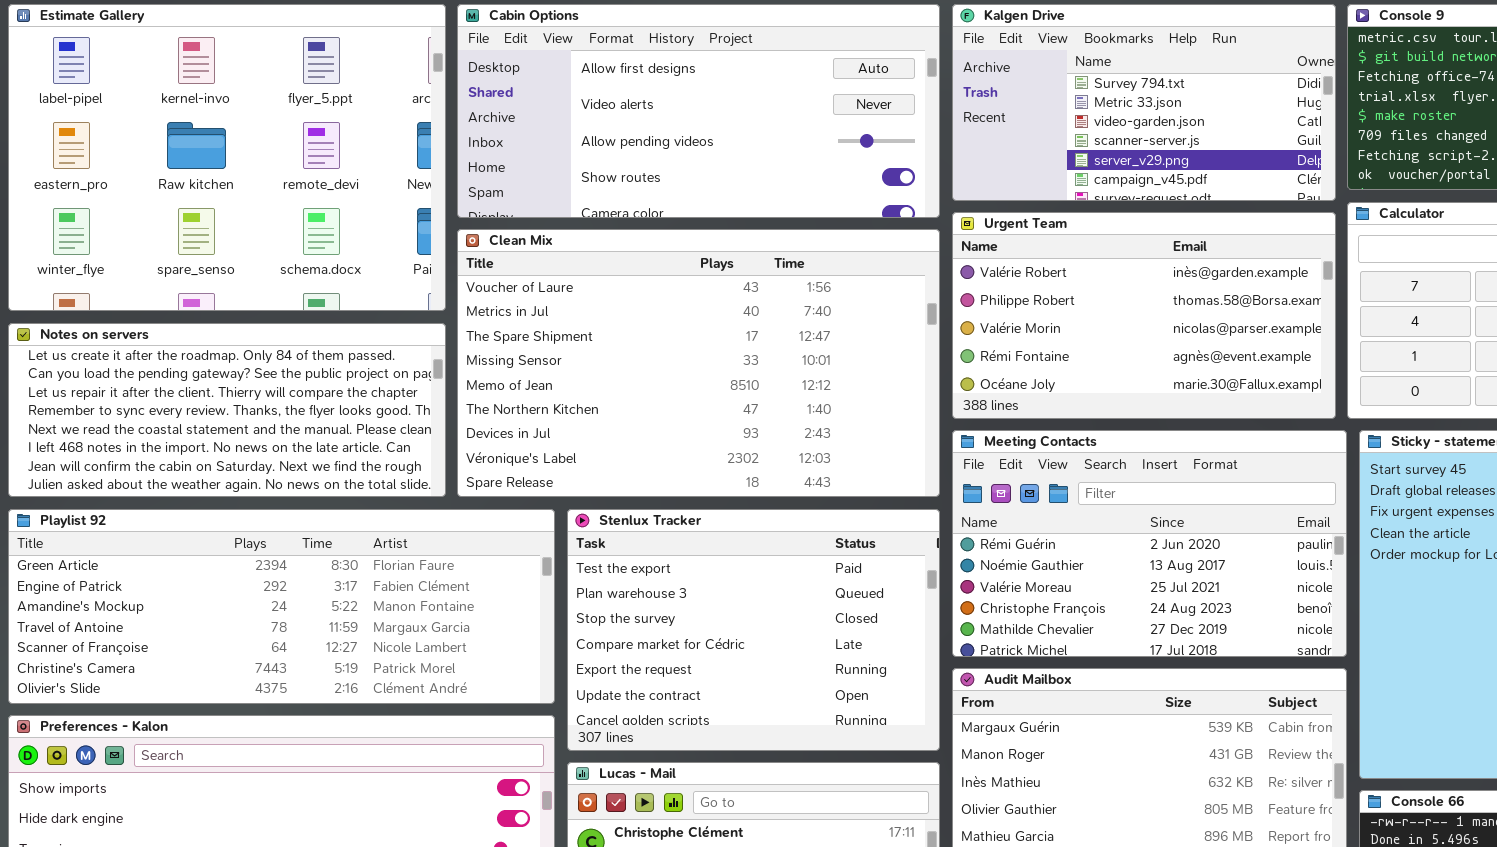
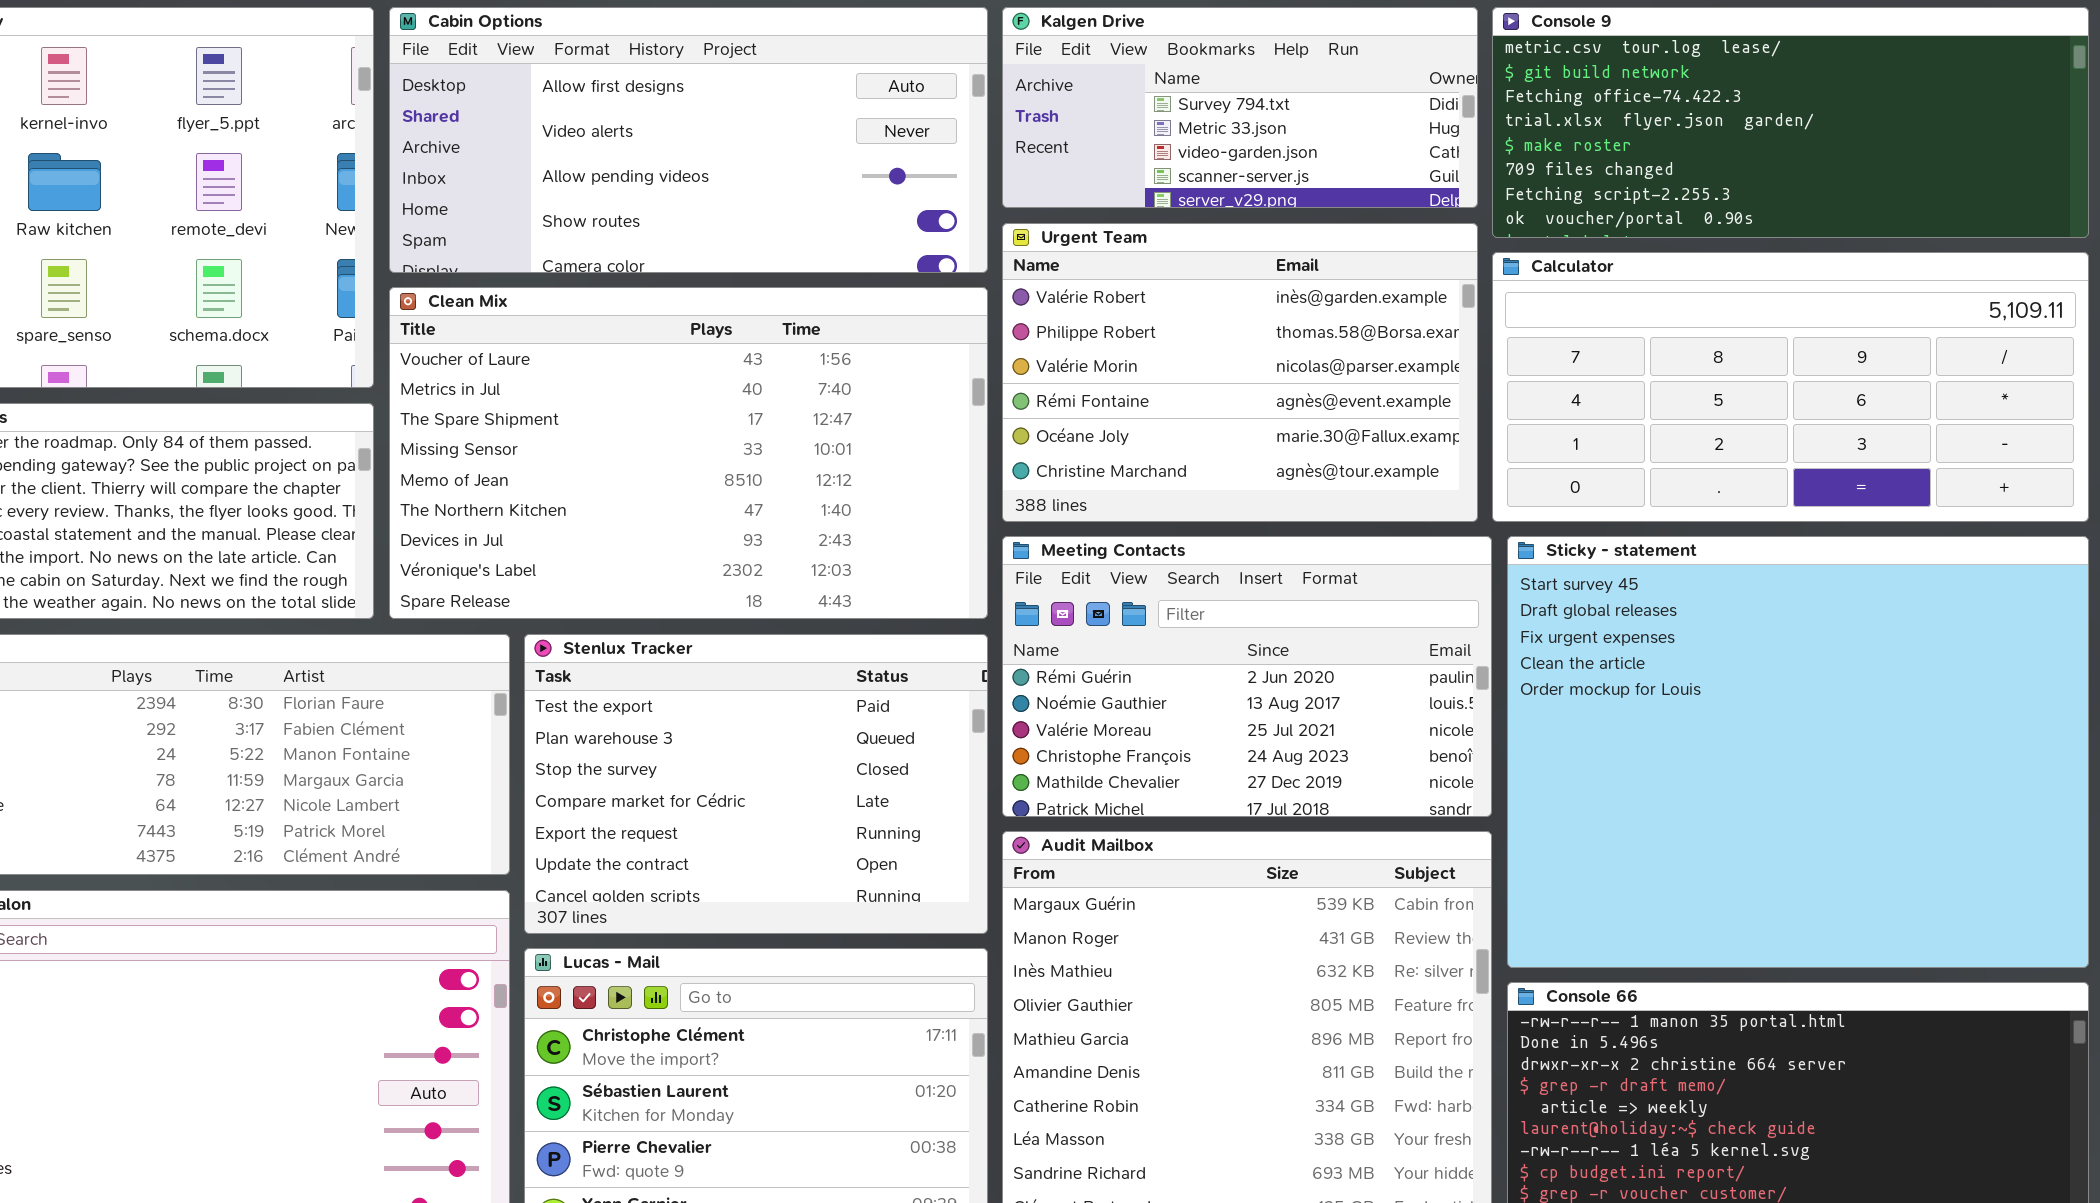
Kalgen Drive: [952,4,1336,201] -> [1002,7,1478,208], resized
Urgent Team: [952,212,1336,419] -> [1002,223,1478,522], resized

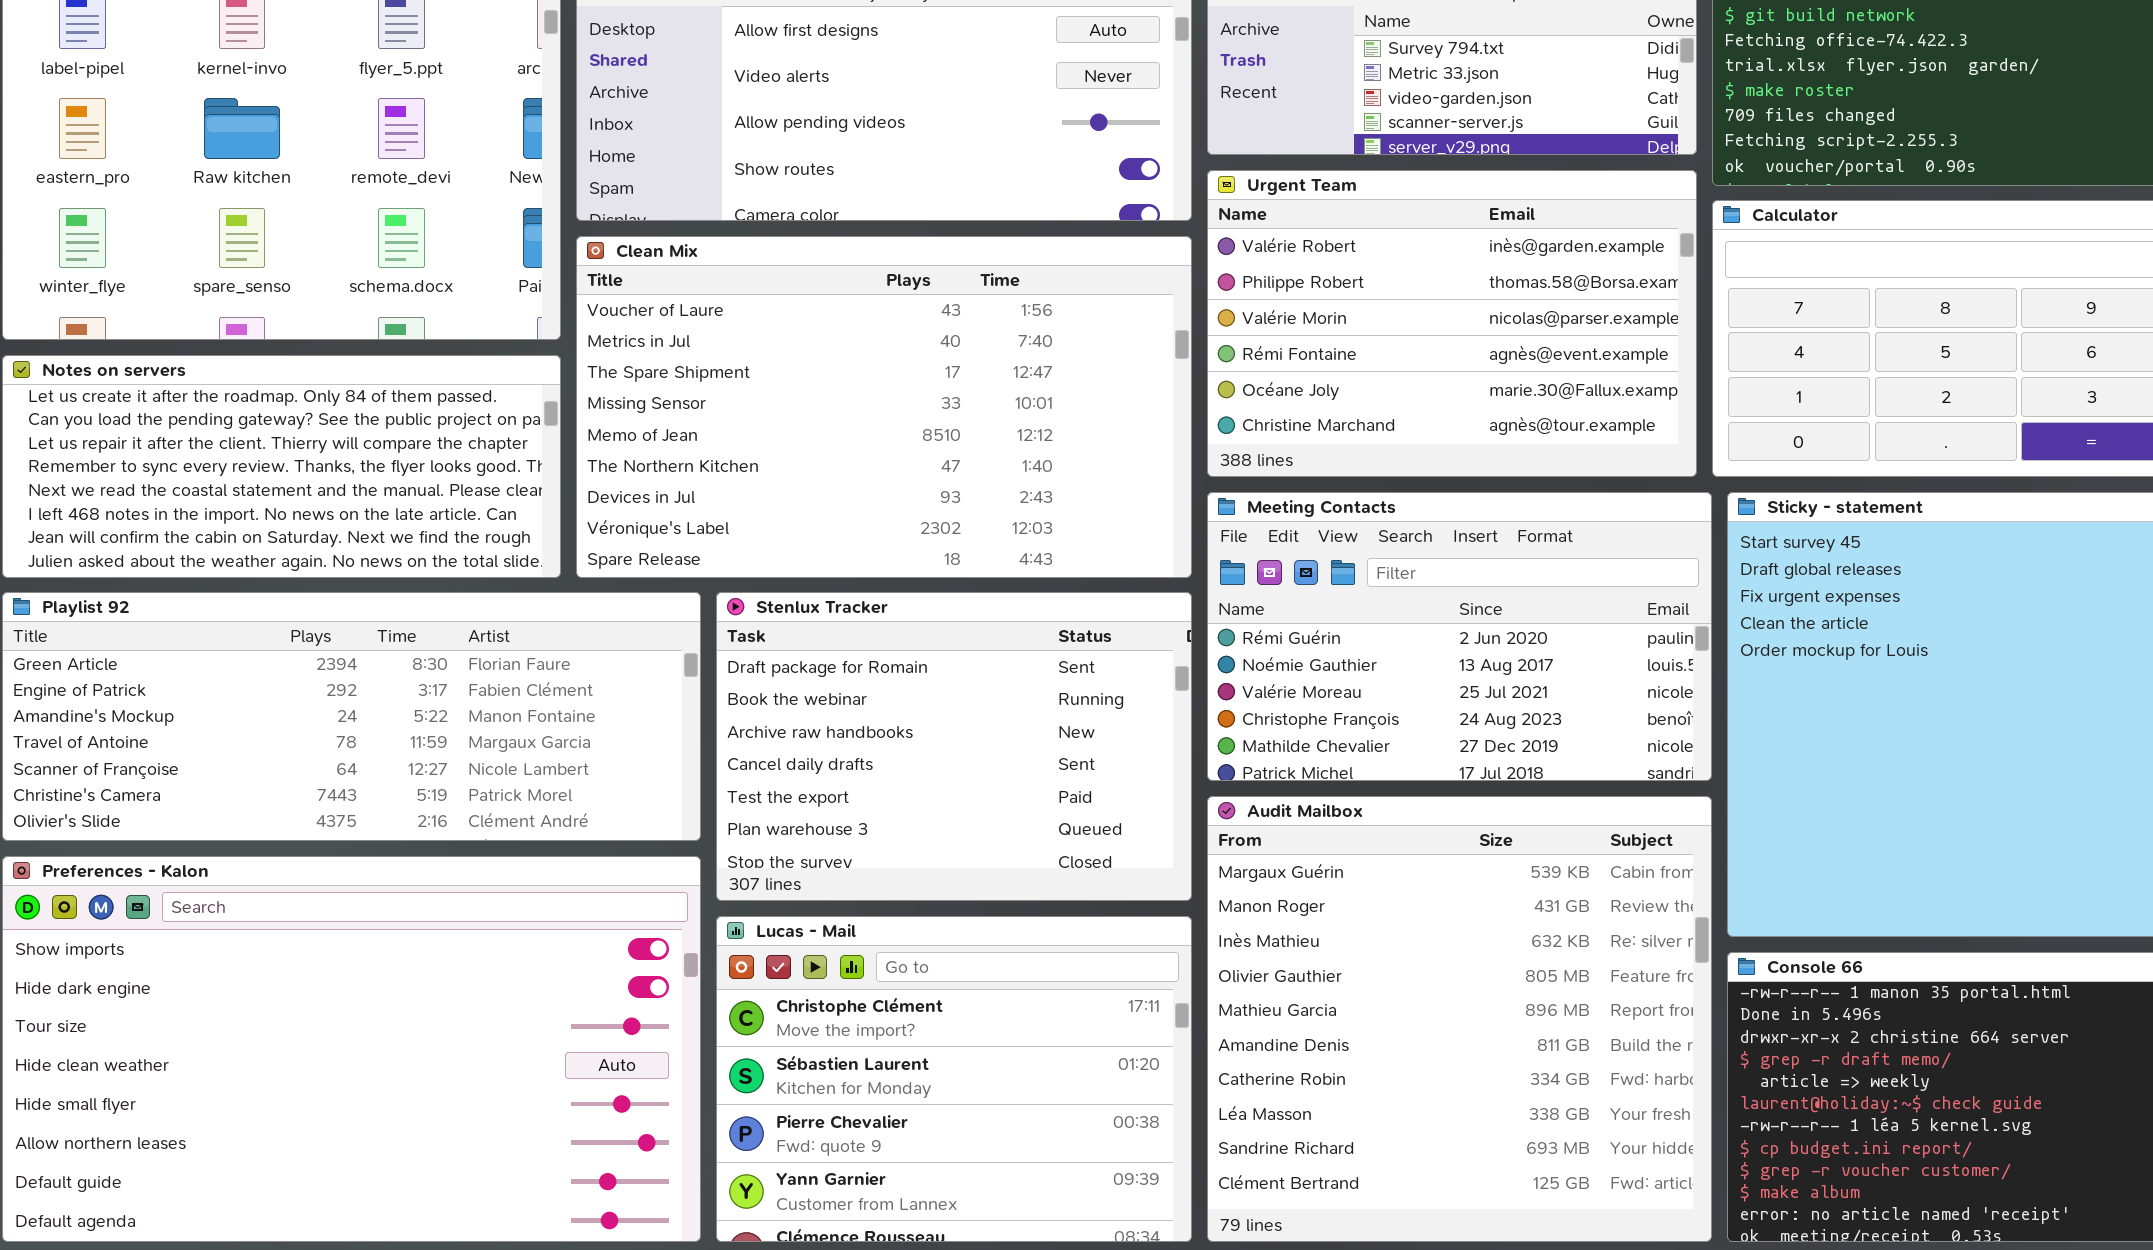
Stenlux Tracker: [524,634,988,934] -> [716,592,1192,901], scrolled up 4 rows

